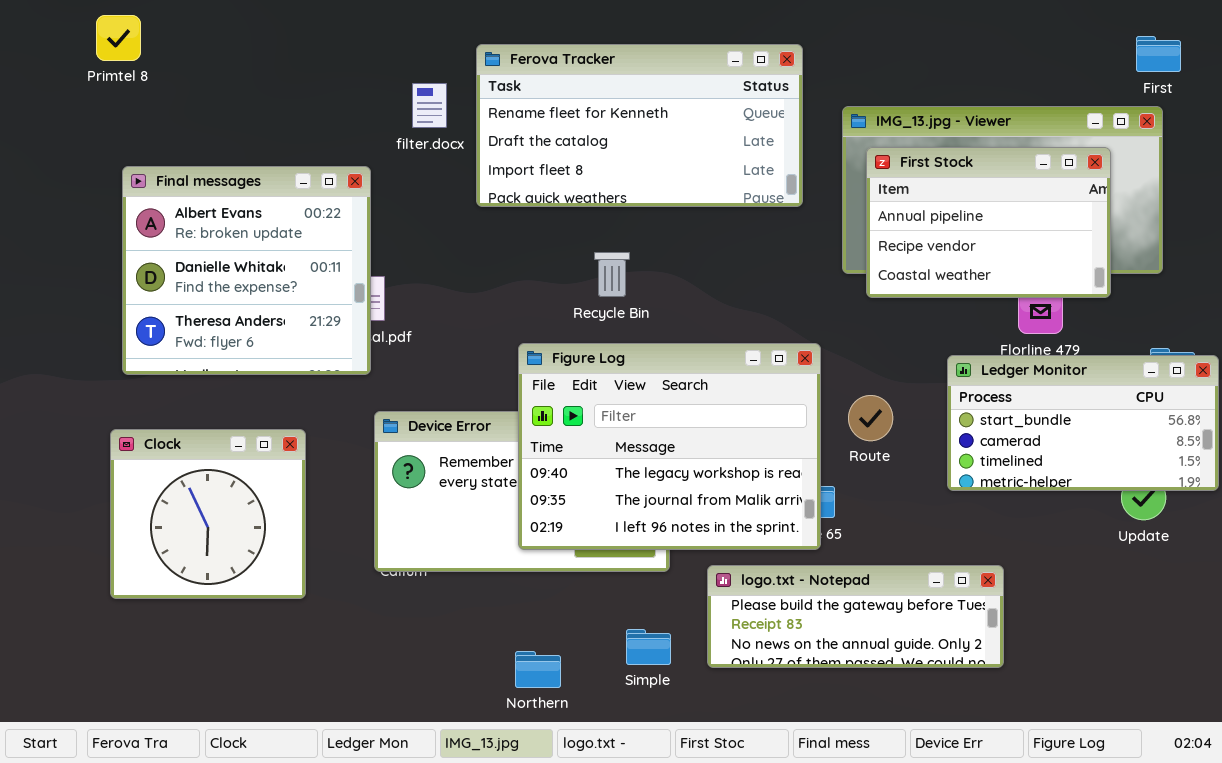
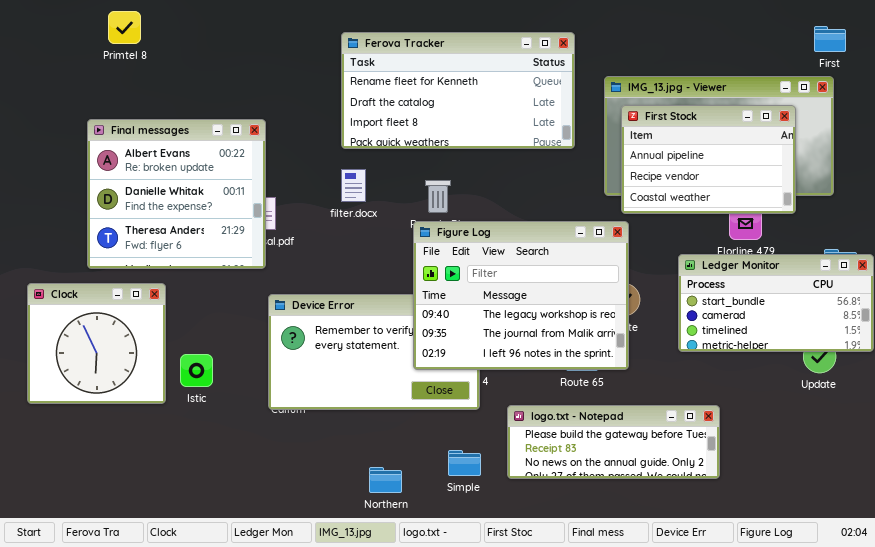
Primtel 8: [96,15,141,61] -> [108,11,141,44], moved
filter.docx: [412,83,447,128] -> [341,169,366,202], moved
Figure Log: [518,343,821,550] -> [413,221,629,370], moved
Clock: [110,429,306,599] -> [27,283,166,404], moved

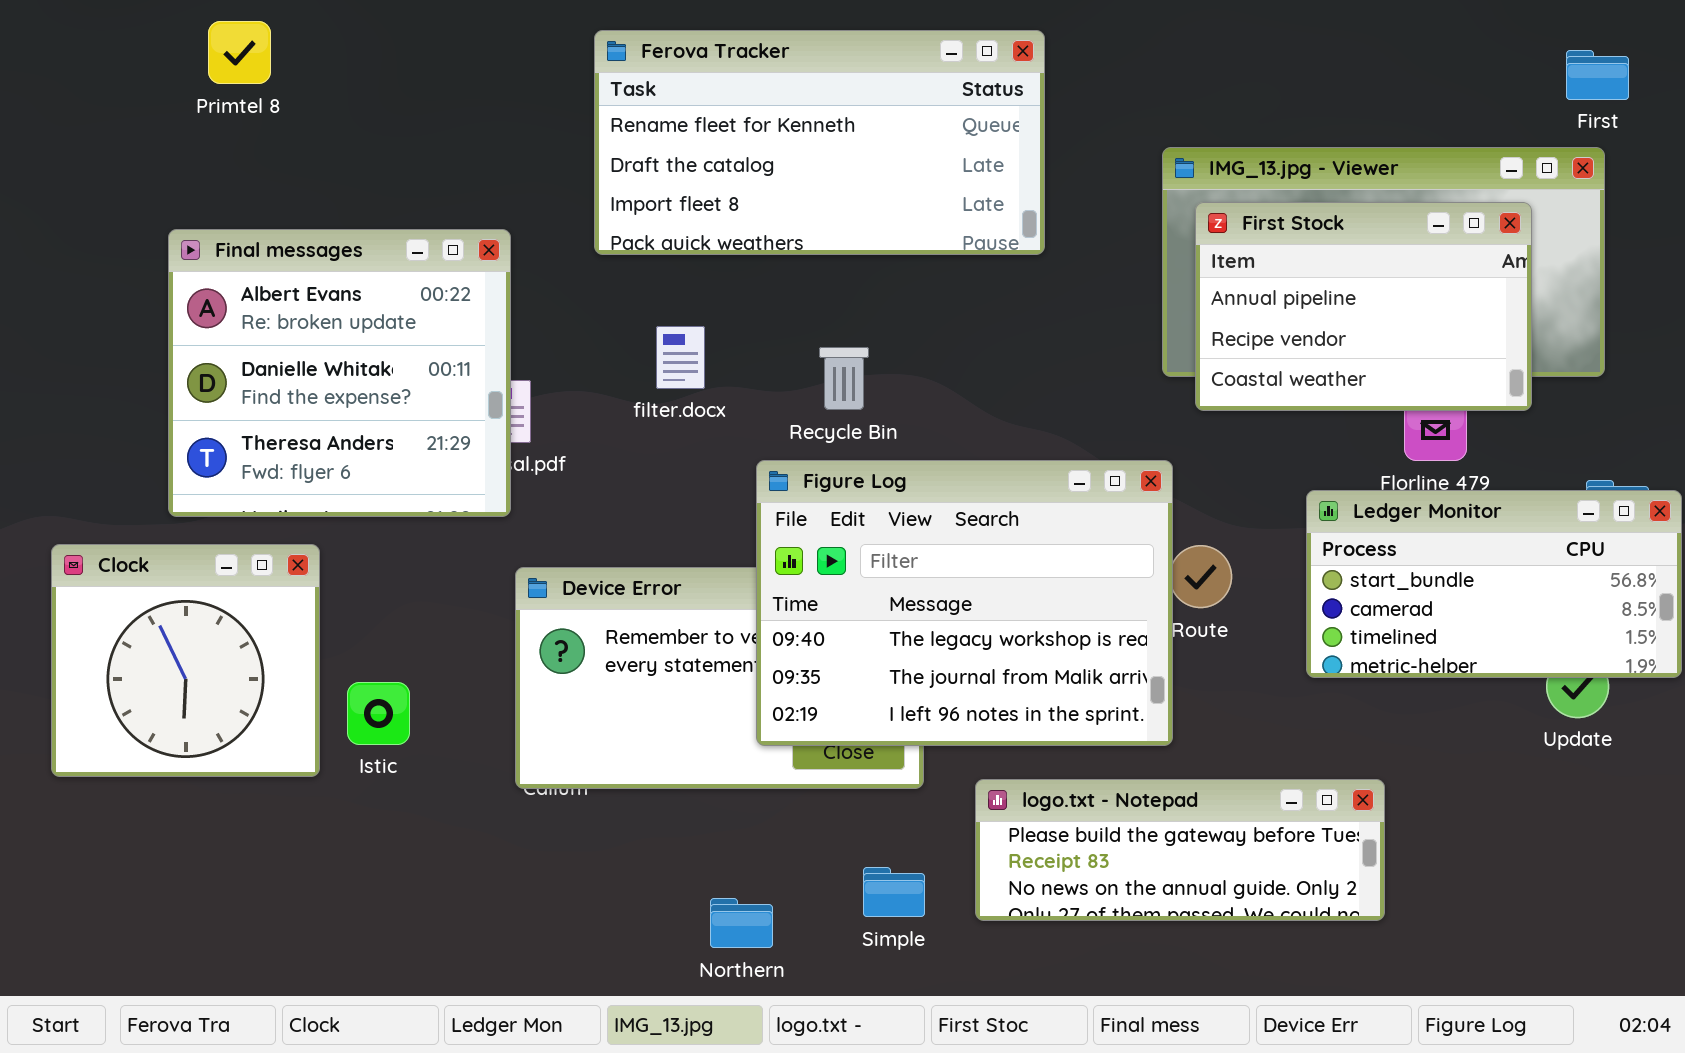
Ferova Tracker: [341,32,575,149] -> [594,30,1045,255], moved
Figure Log: [413,221,629,370] -> [756,460,1173,746], moved

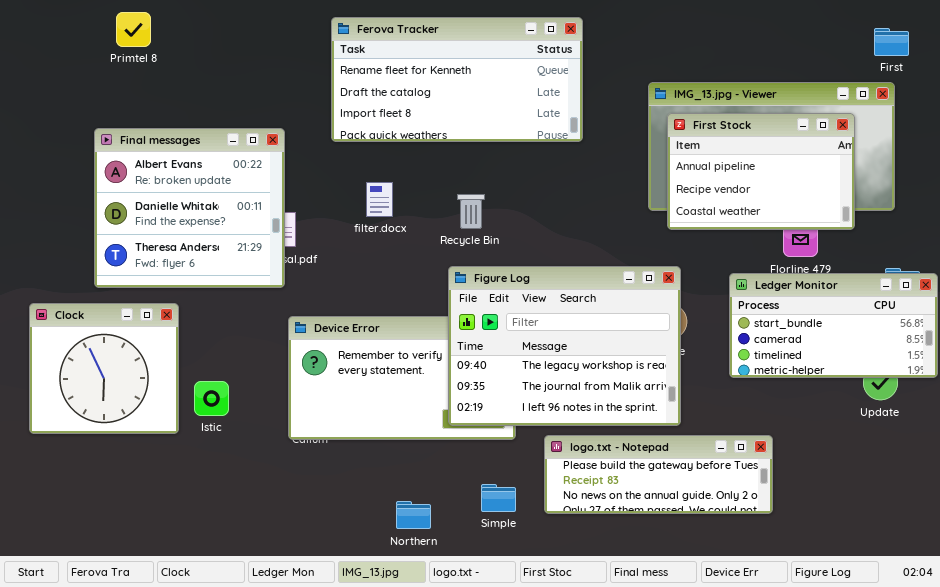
Figure Log: [756,460,1173,746] -> [448,266,681,426], moved

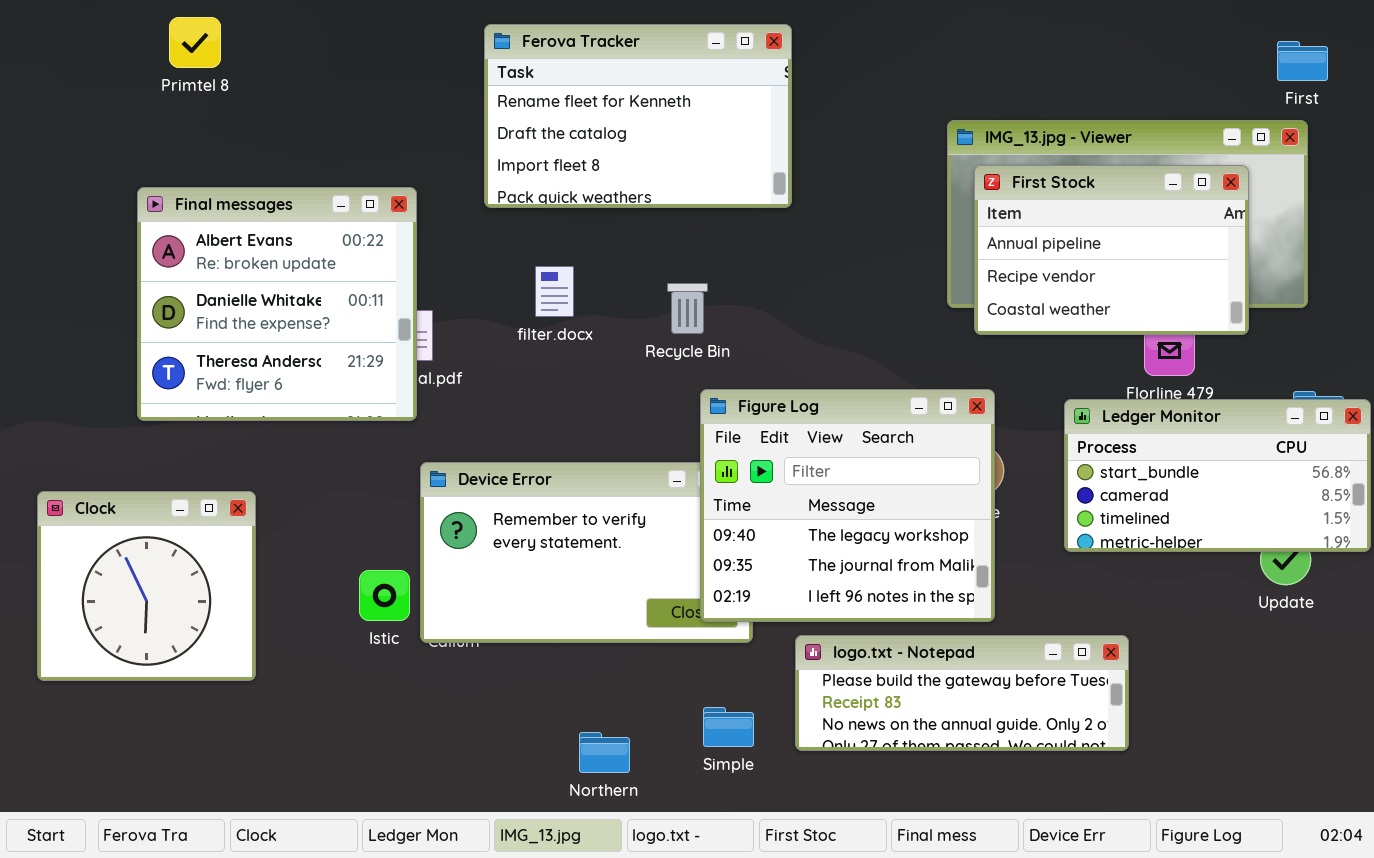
Ferova Tracker: [331,17,583,142] -> [484,24,792,208], resized
Figure Log: [448,266,681,426] -> [700,389,995,622], resized
Clock: [29,303,179,434] -> [37,491,256,681], moved
Istic: [194,381,229,416] -> [359,570,410,621], moved

